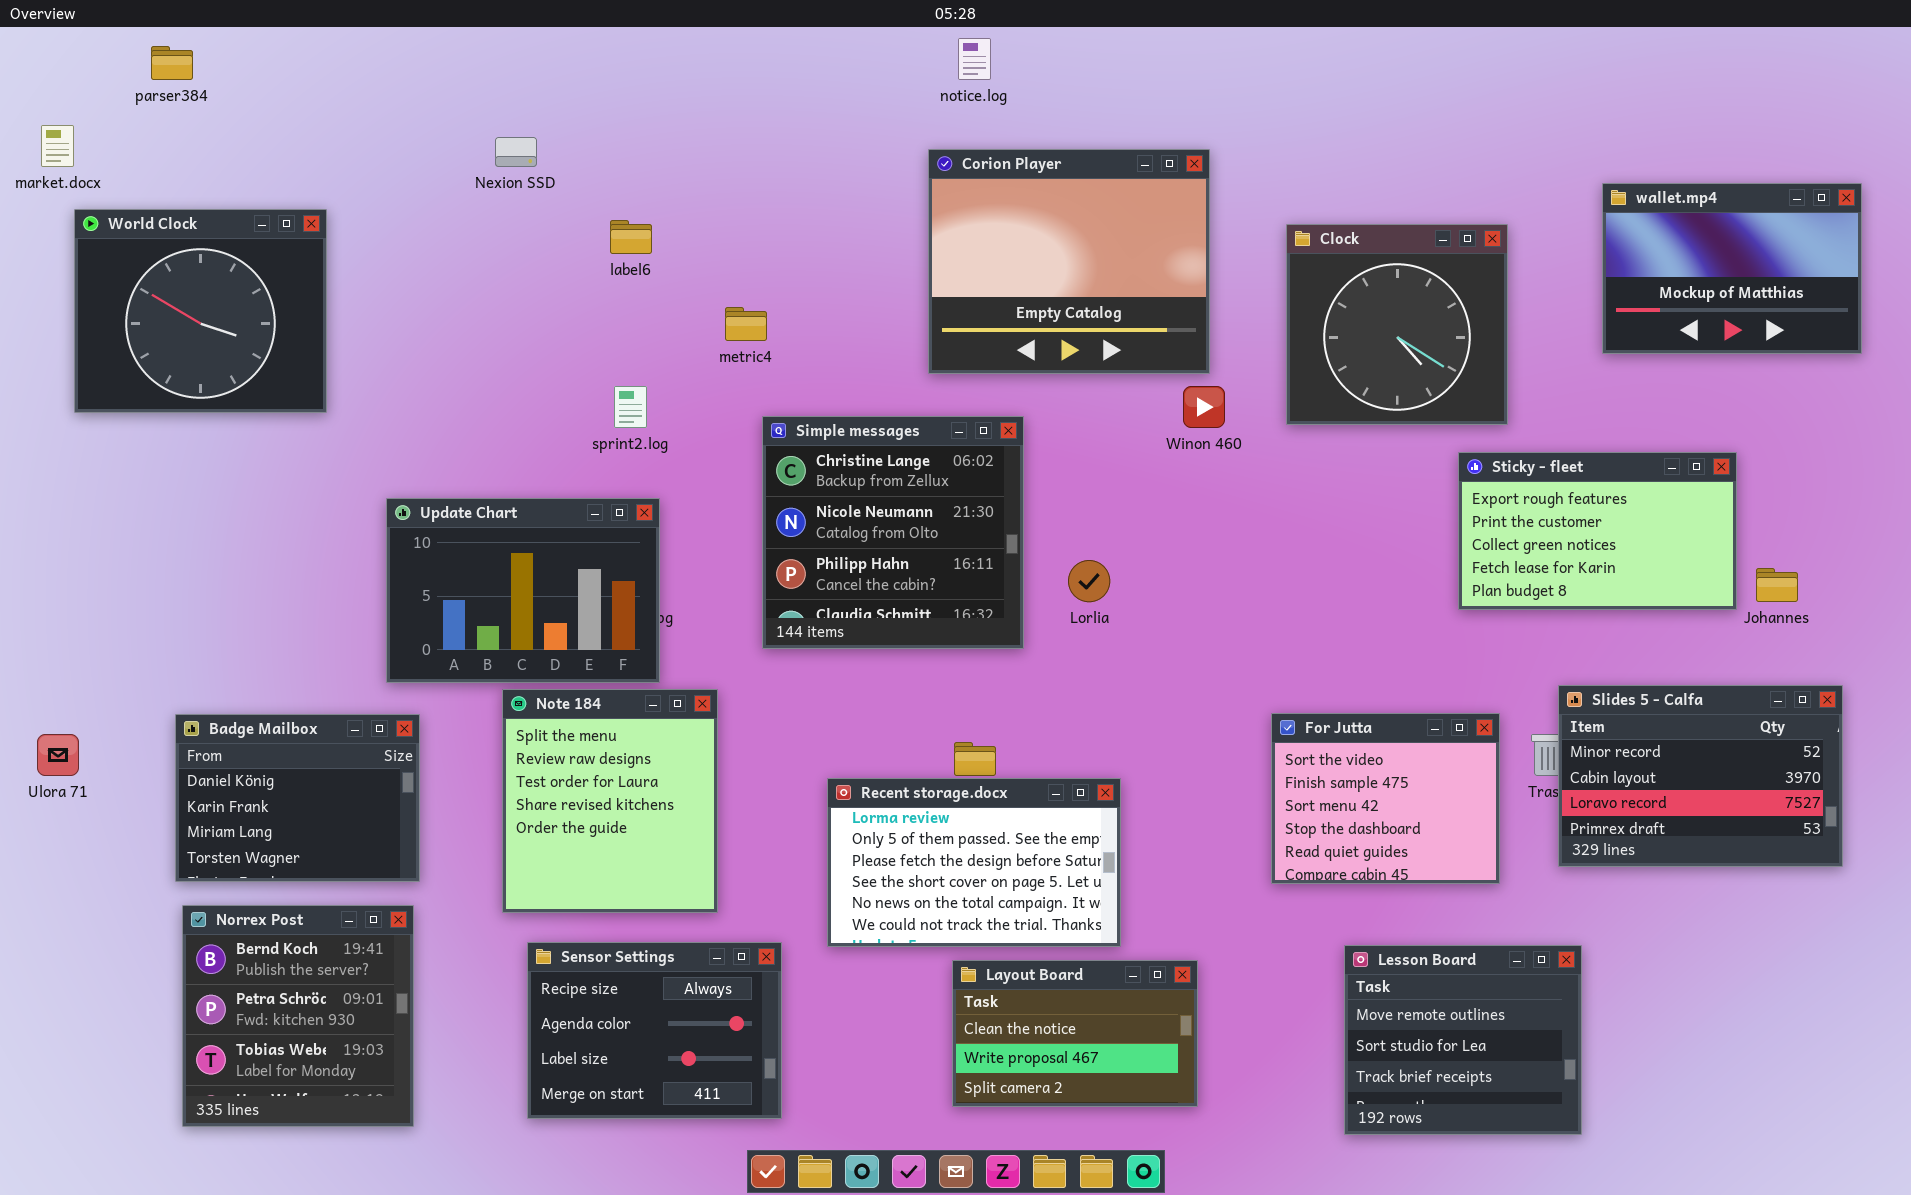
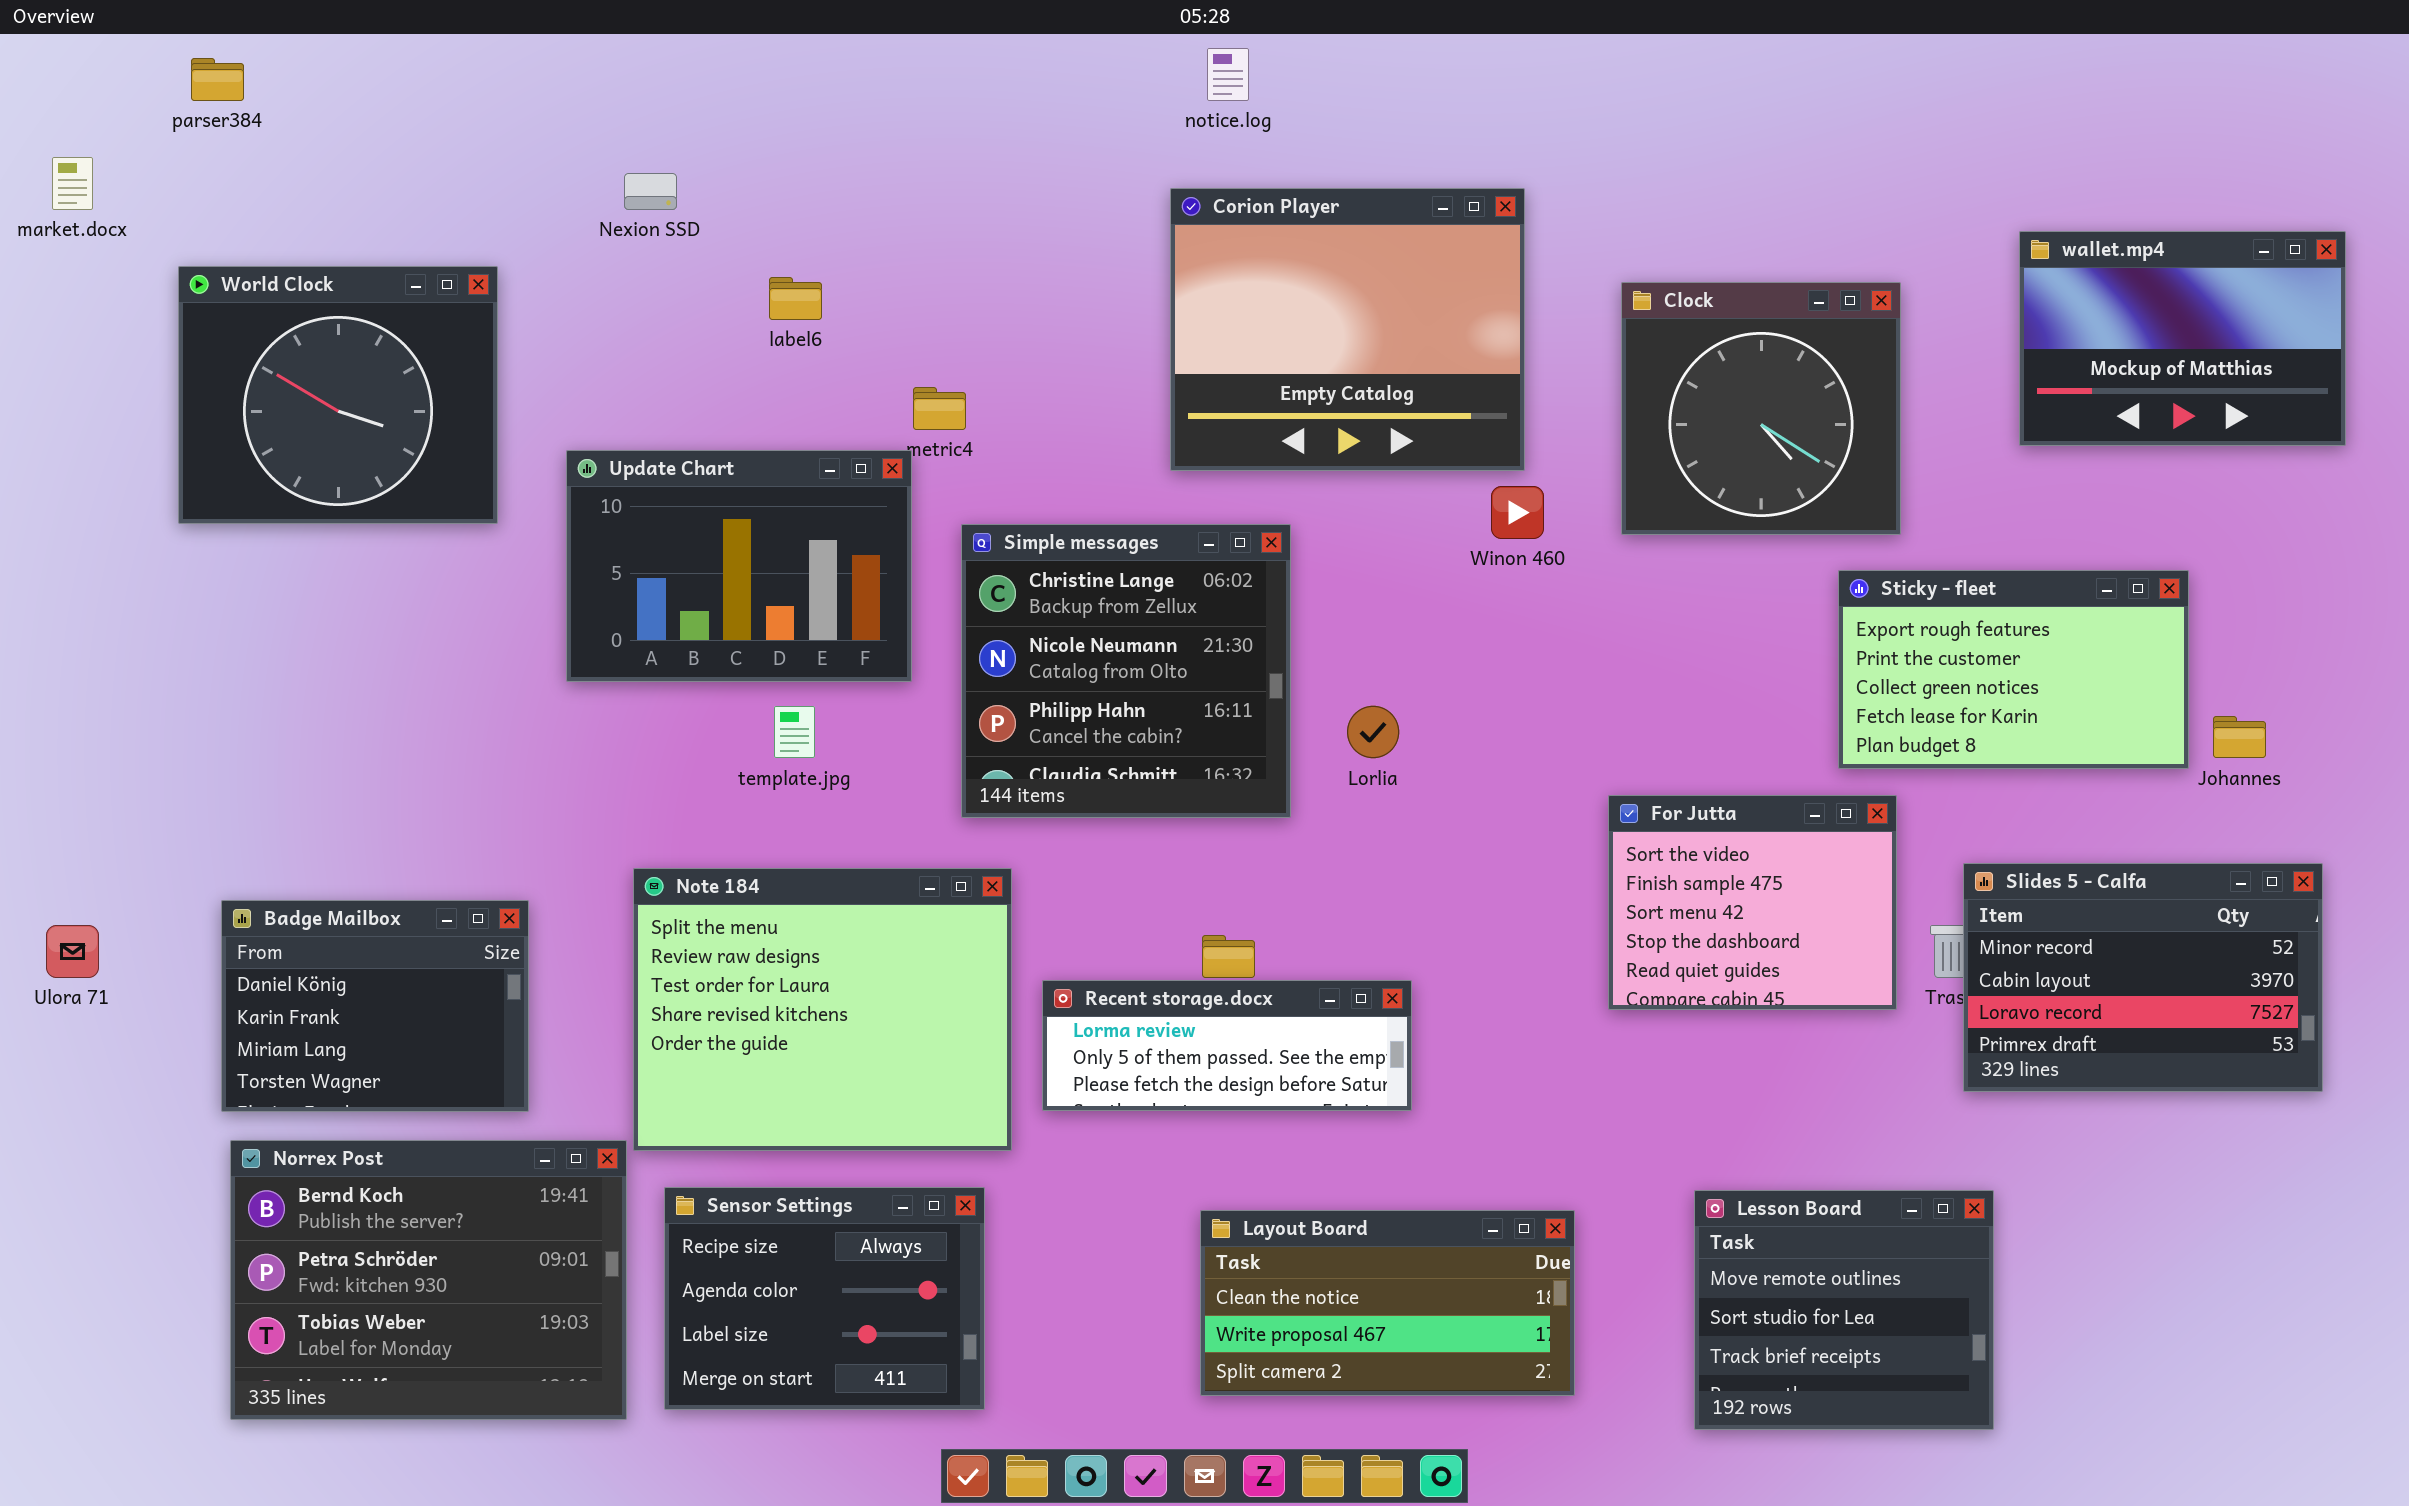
World Clock: [74,209,327,413] -> [178,266,498,524], moved
Update Chart: [386,498,660,683] -> [566,450,912,682], moved
Note 184: [502,689,718,913] -> [633,868,1012,1151], resized
For Jutta: [1271,713,1500,884] -> [1608,795,1897,1010], moved
Recent storage.docx: [827,778,1121,947] -> [1042,980,1412,1111], resized
Norrex Post: [182,905,414,1127] -> [230,1140,627,1420], resized
Layout Board: [952,960,1198,1107] -> [1200,1210,1575,1396], resized

